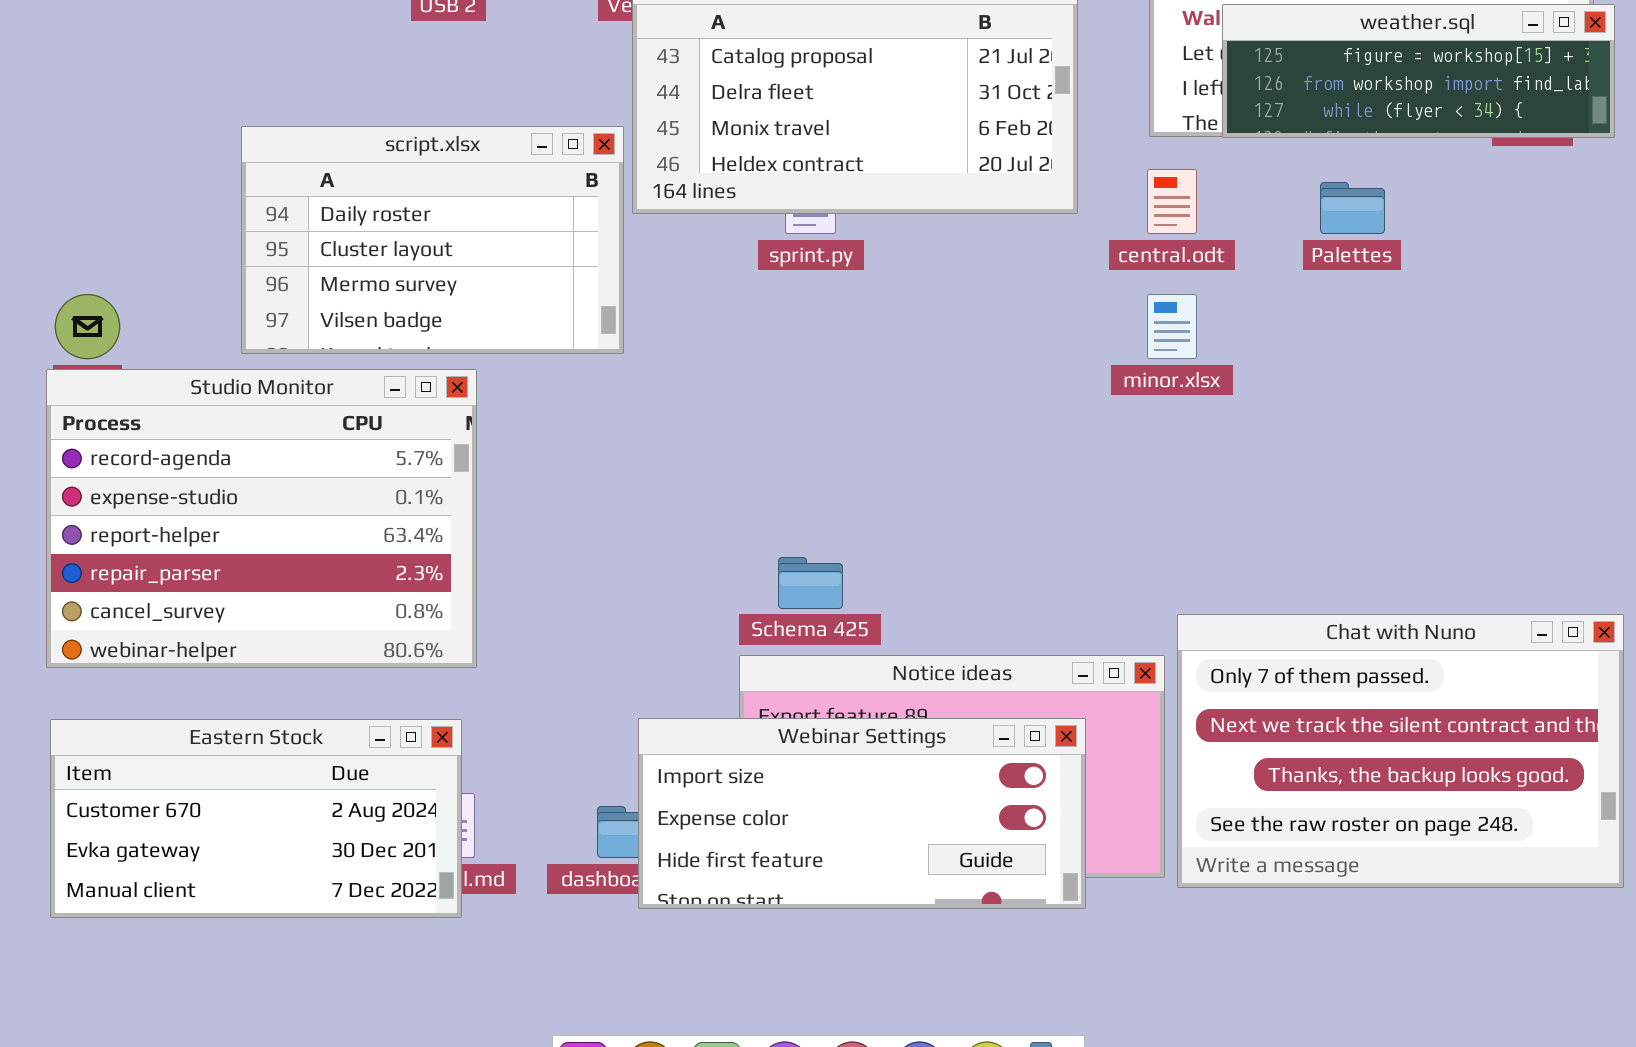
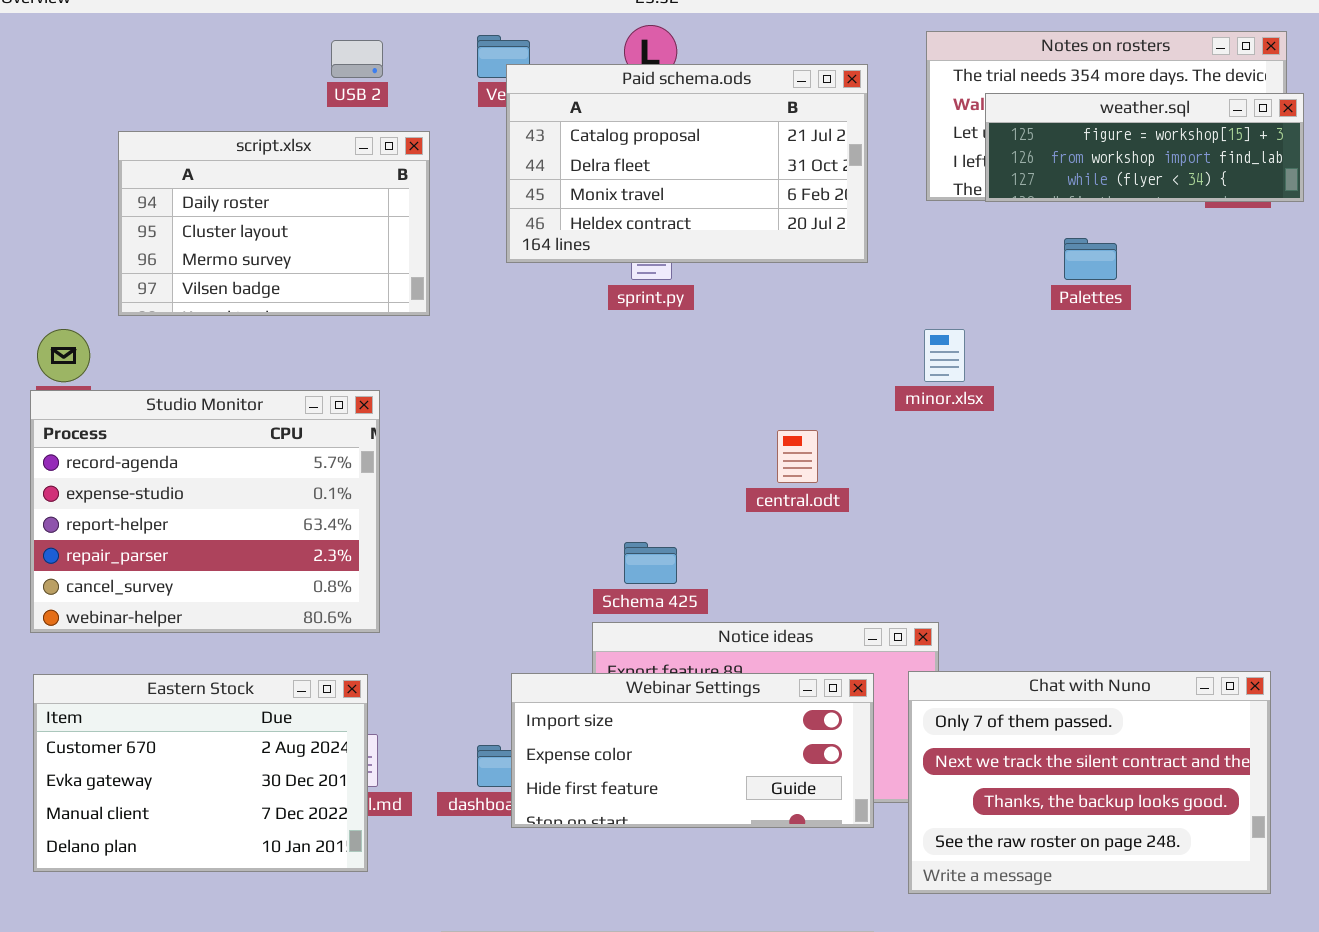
script.xlsx: [241,126,624,354] -> [118,131,430,316], moved
central.odt: [1147,169,1197,234] -> [777,430,818,483], moved
Chat with Nuno: [1177,614,1624,888] -> [908,671,1271,894], moved
Eastern Stock: [50,719,462,918] -> [33,674,368,872], resized

